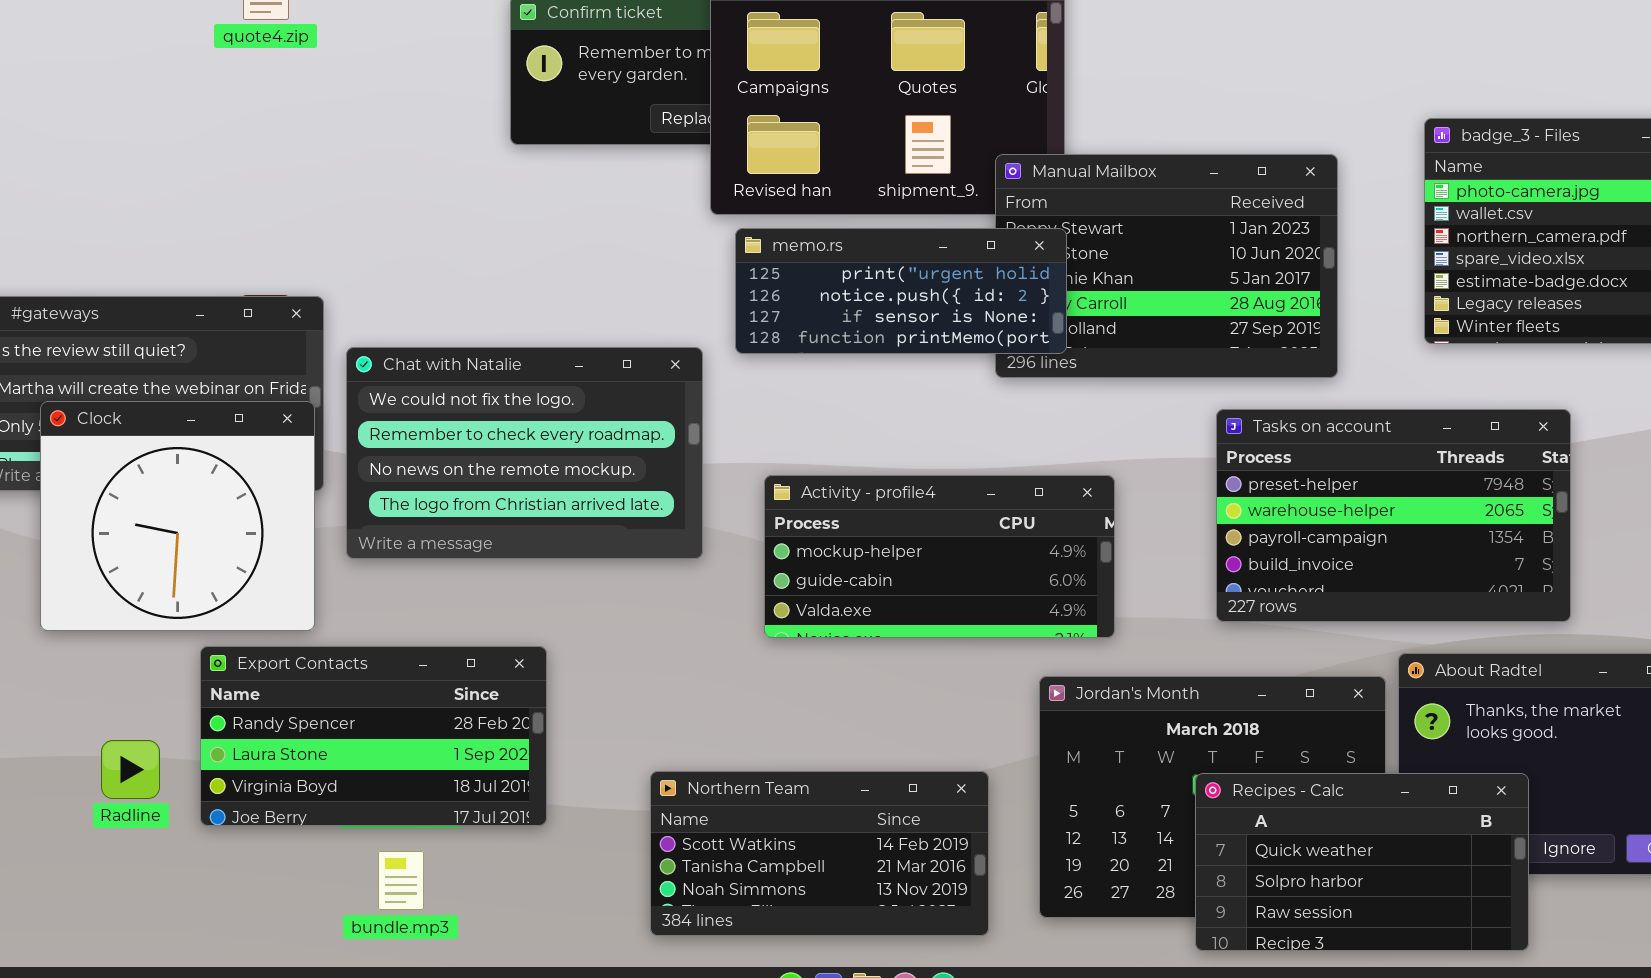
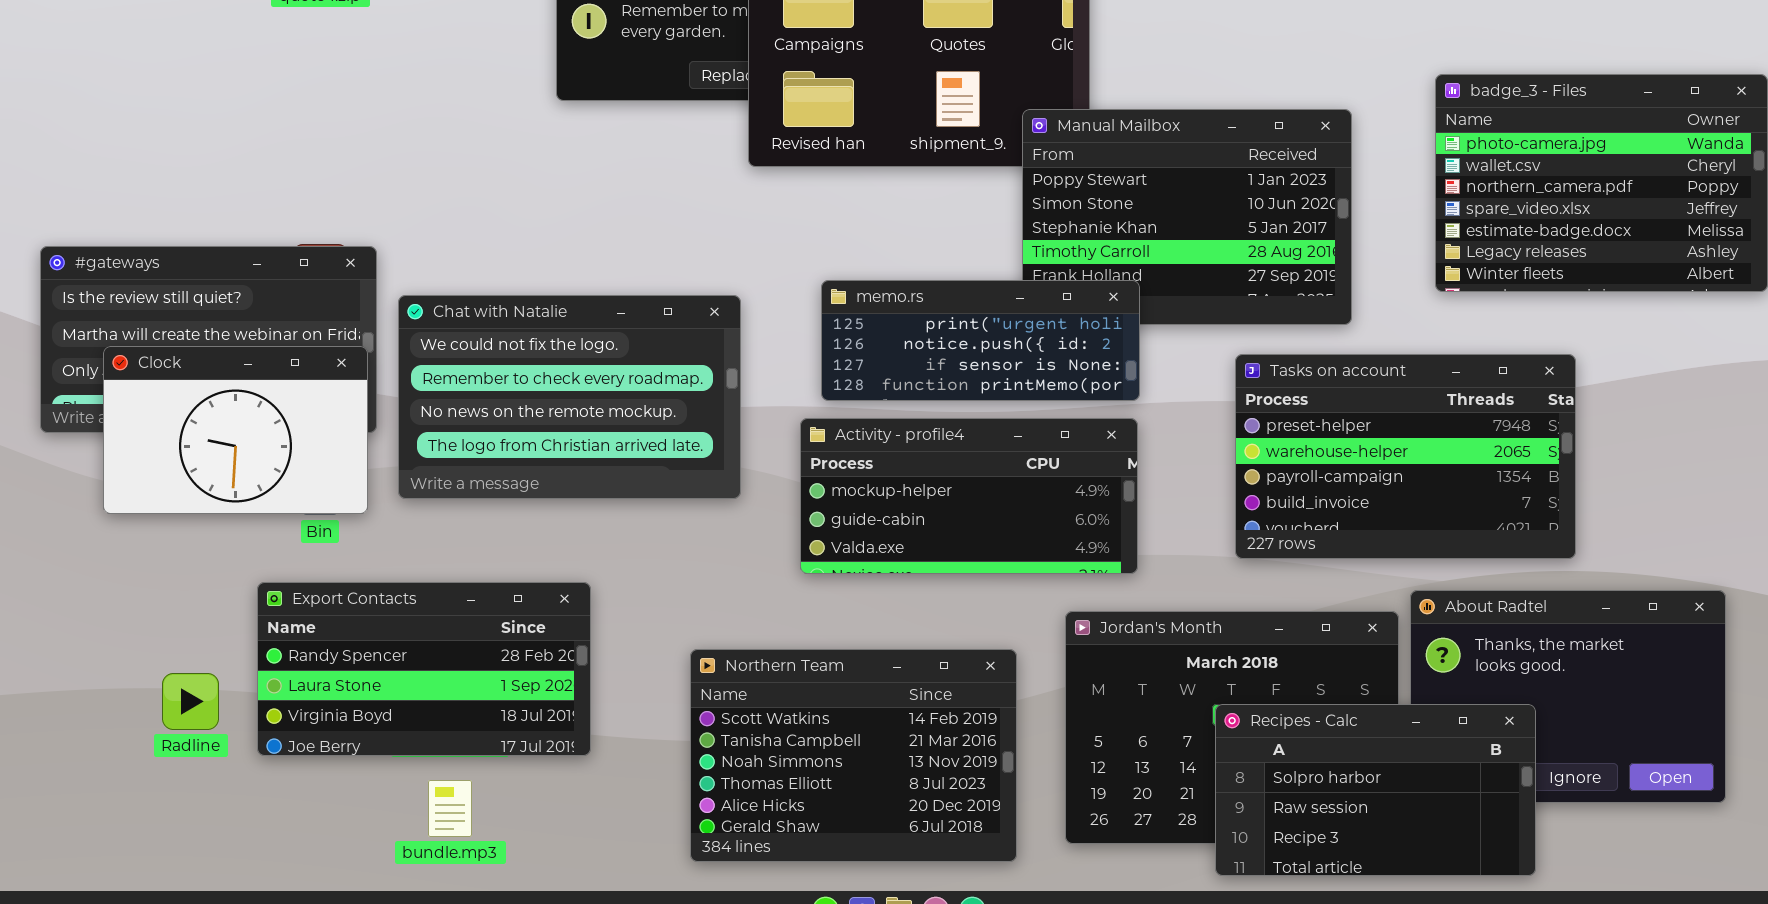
memo.rs: [735,228,1067,354] -> [821,280,1140,401], moved
Clock: [40,401,315,631] -> [103,346,368,514], resized
Northern Team: [650,771,989,936] -> [690,649,1017,862], resized
Recipes - Calc: [1195,773,1529,951] -> [1215,704,1536,876], scrolled down 1 row

